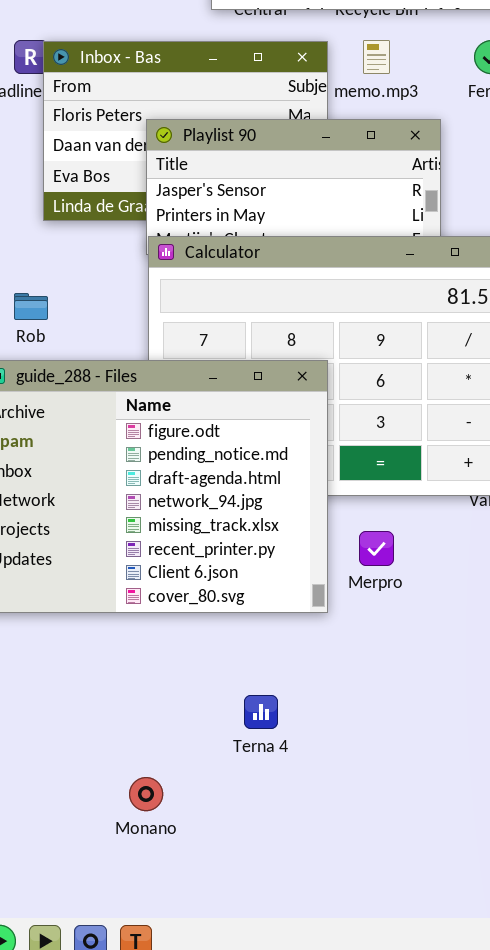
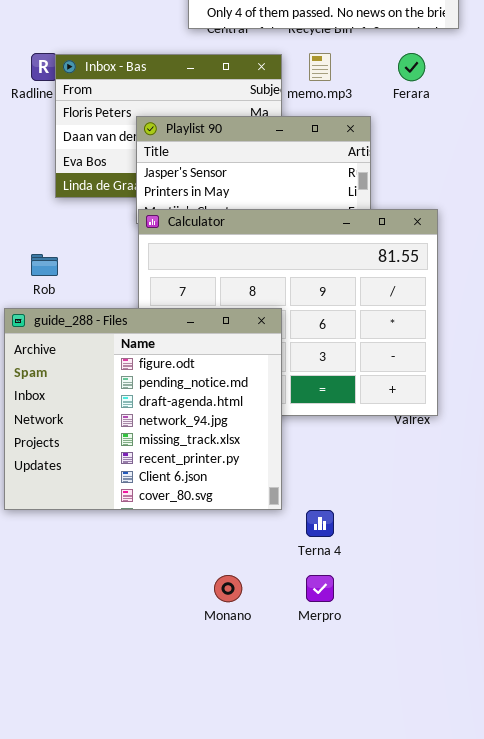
Merpro: [359,531,394,566] -> [306,575,334,602], moved
Terna 4: [244,695,278,729] -> [306,510,334,537], moved
Monano: [129,777,163,811] -> [214,575,242,602], moved

